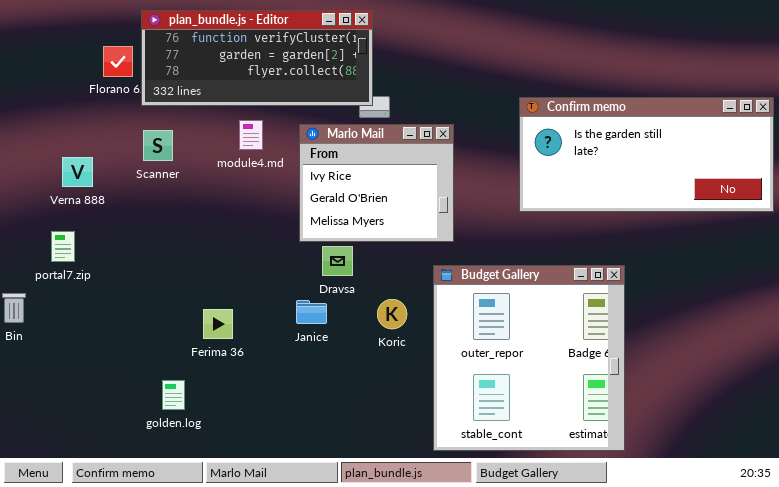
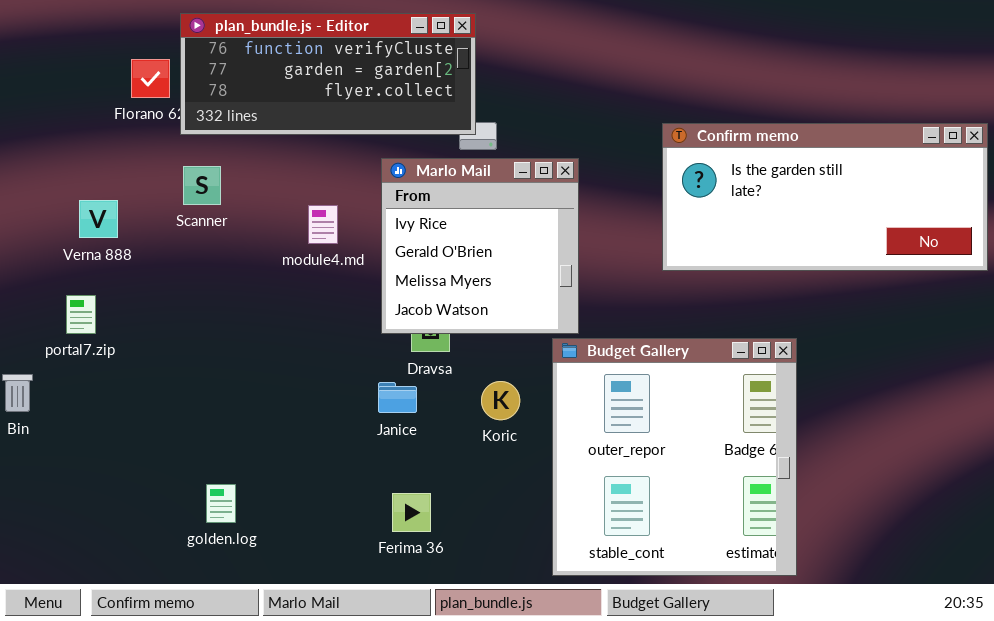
module4.md: [239,120,263,150] -> [308,205,338,244], moved
Marlo Mail: [299,124,454,242] -> [381,158,579,334], resized
Ferima 36: [203,309,233,339] -> [392,493,431,532], moved

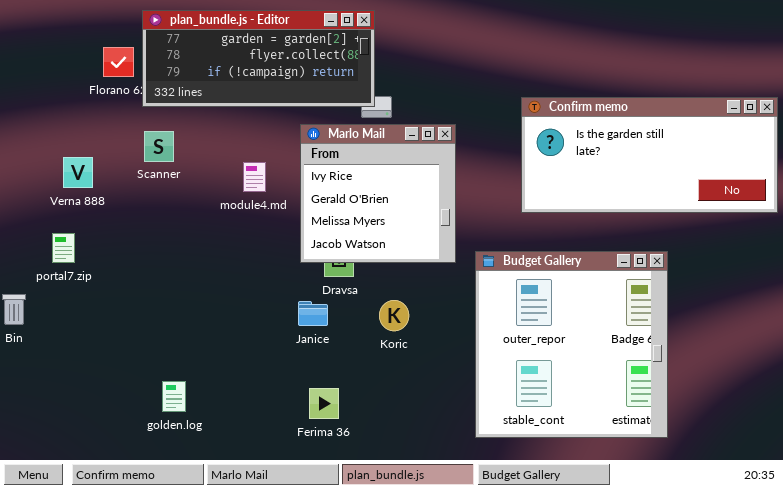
plan_bundle.js - Editor: [180,13,476,135] -> [142,10,375,107], scrolled down 1 row
Budget Gallery: [552,338,797,576] -> [475,251,668,438], moved

